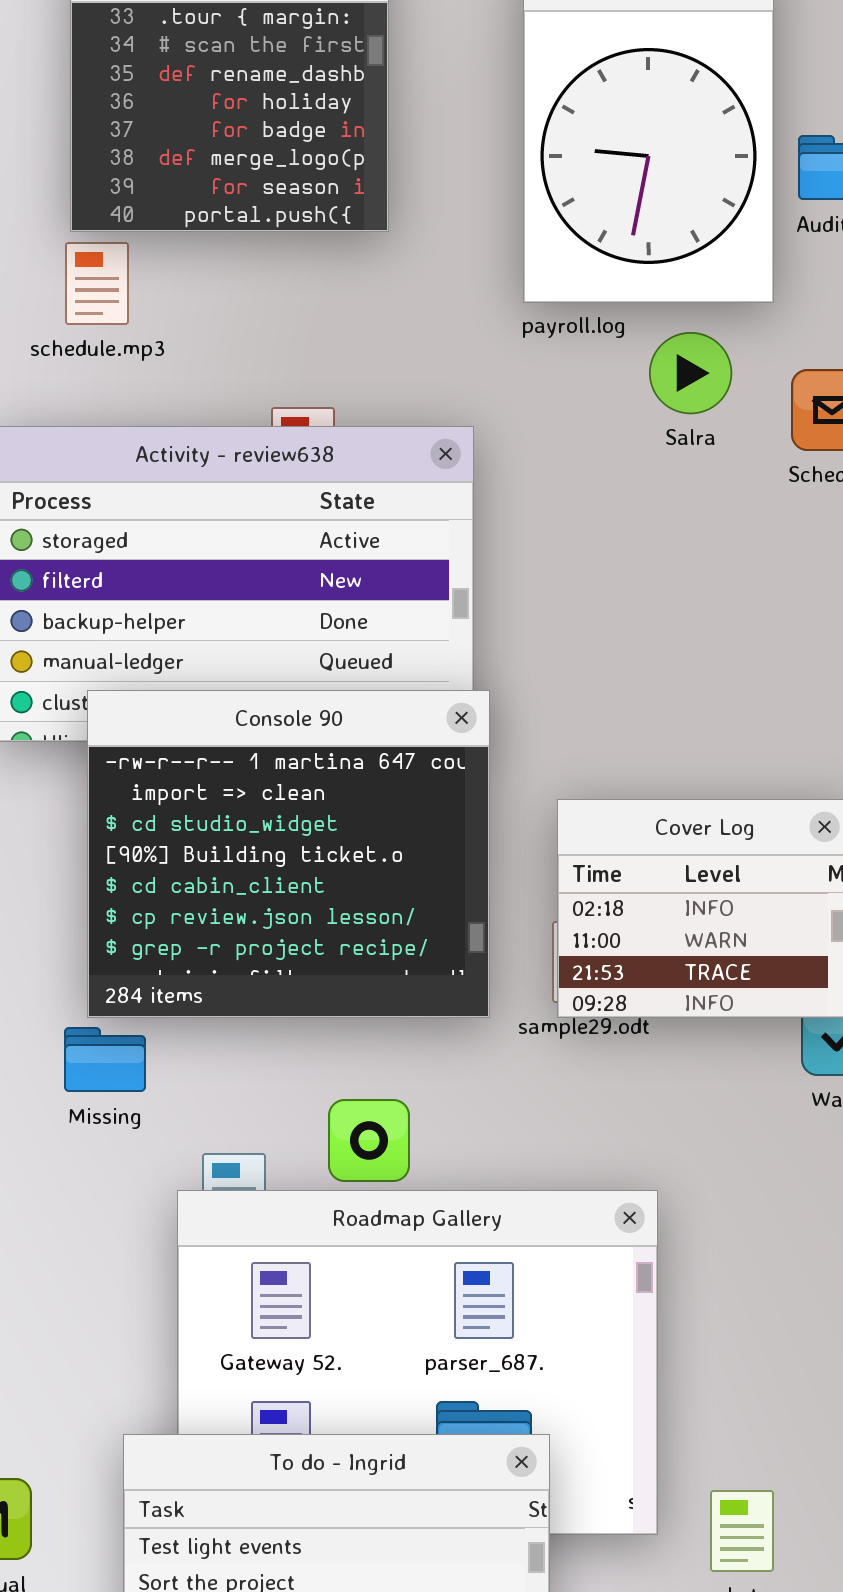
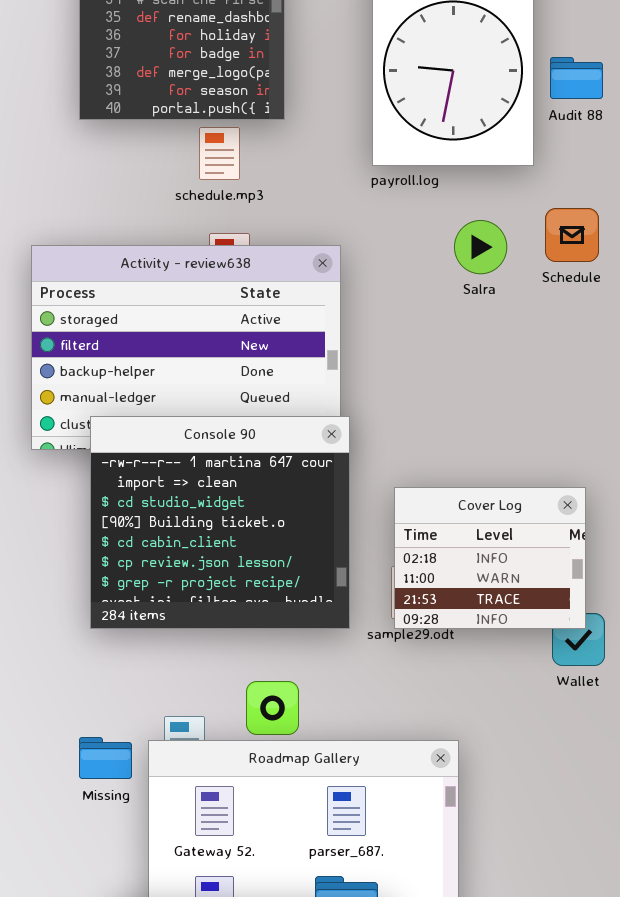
schedule.mp3: [65,242,129,325] -> [199,127,240,180], moved
Salra: [649,332,732,414] -> [454,220,507,274], moved
Missing: [64,1027,146,1092] -> [79,737,132,779], moved

